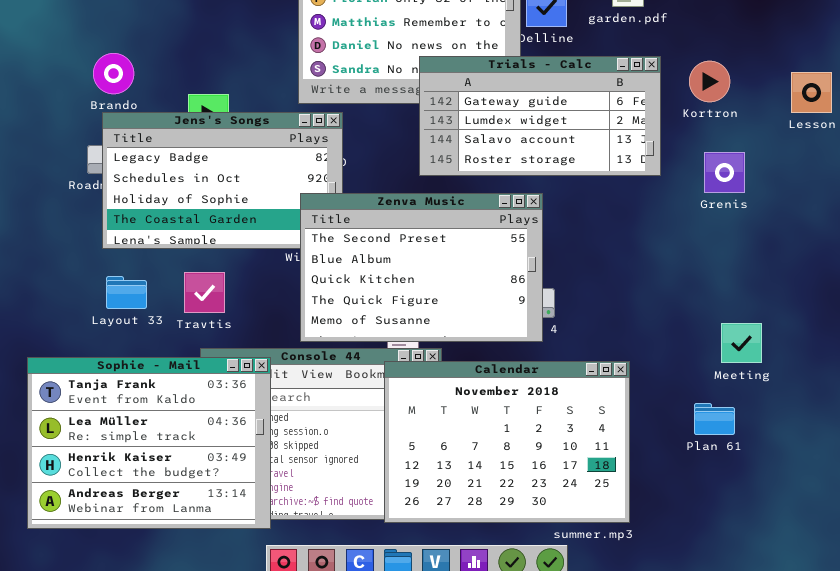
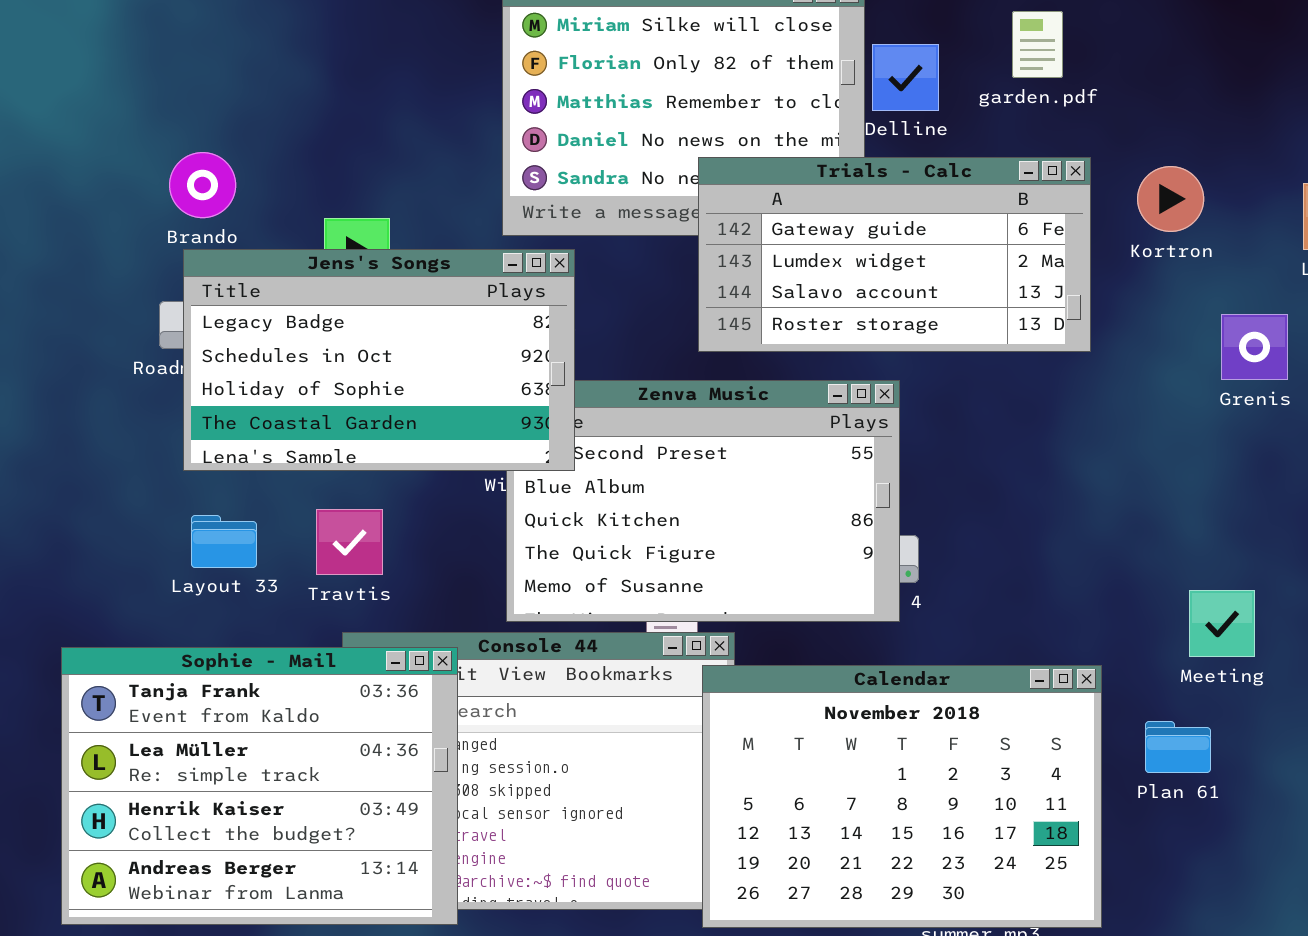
Jens's Songs: [102,112,343,249] -> [183,249,575,471], raised
Grenis: [704,152,745,193] -> [1221,314,1288,380], moved
Calendar: [384,361,630,523] -> [702,665,1102,928], moved

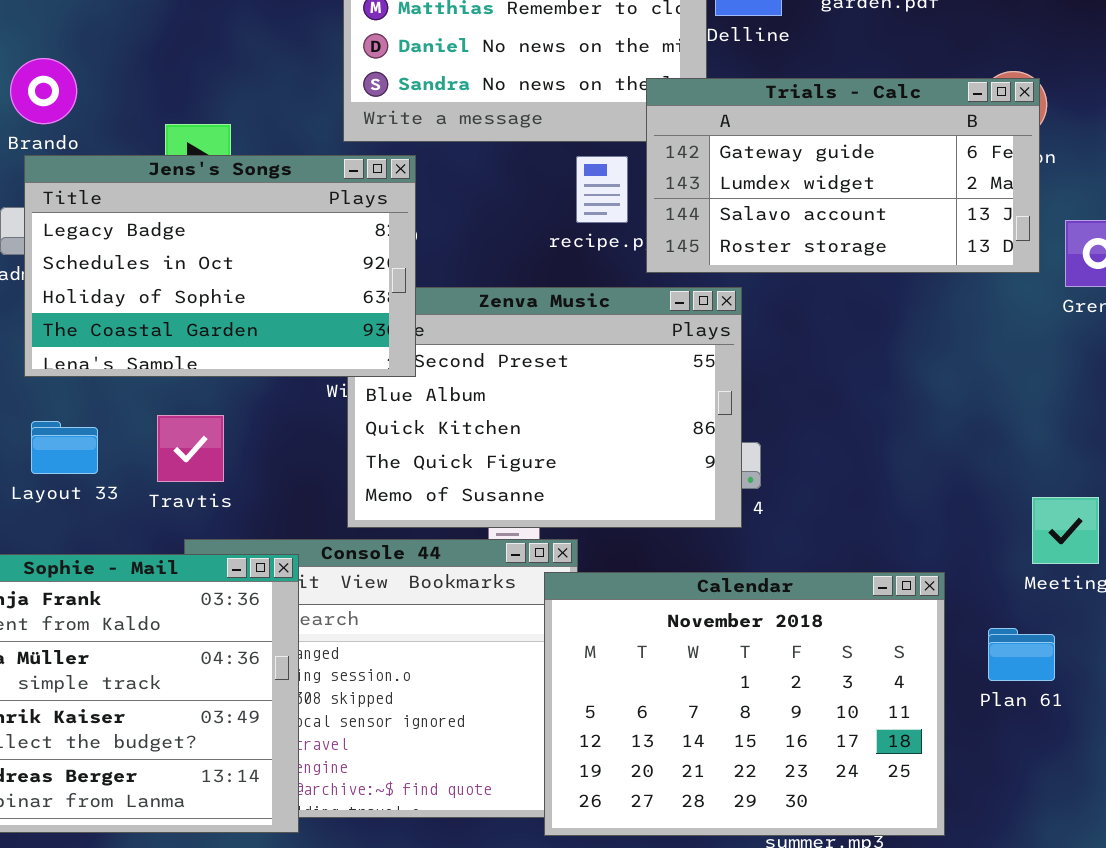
Trials - Calc: [698,157,1091,352] -> [646,78,1040,273], moved

